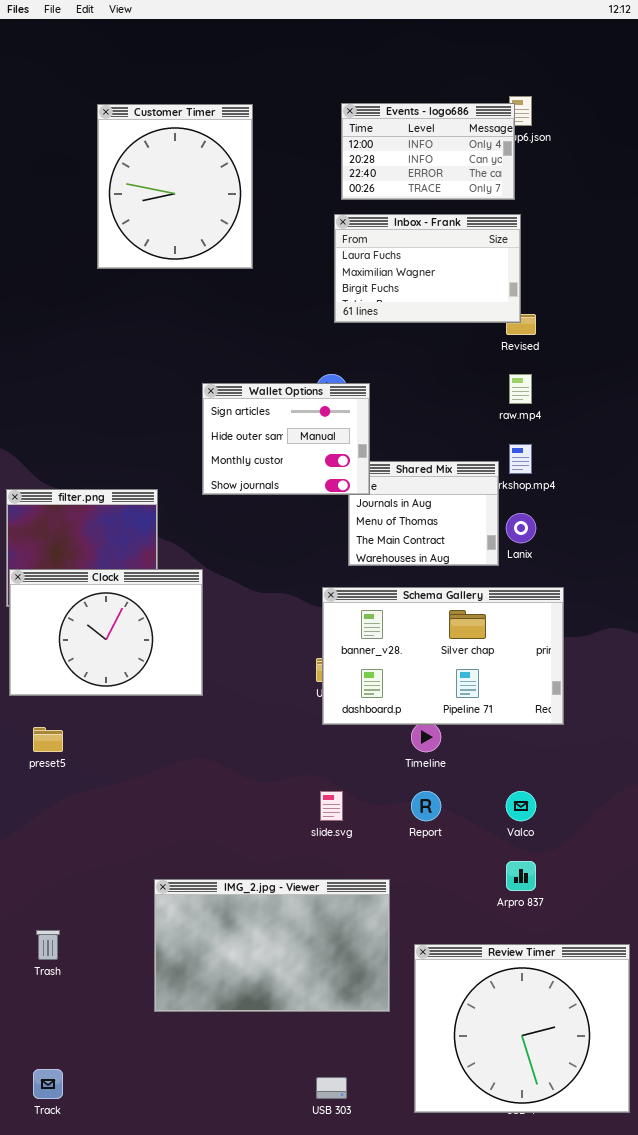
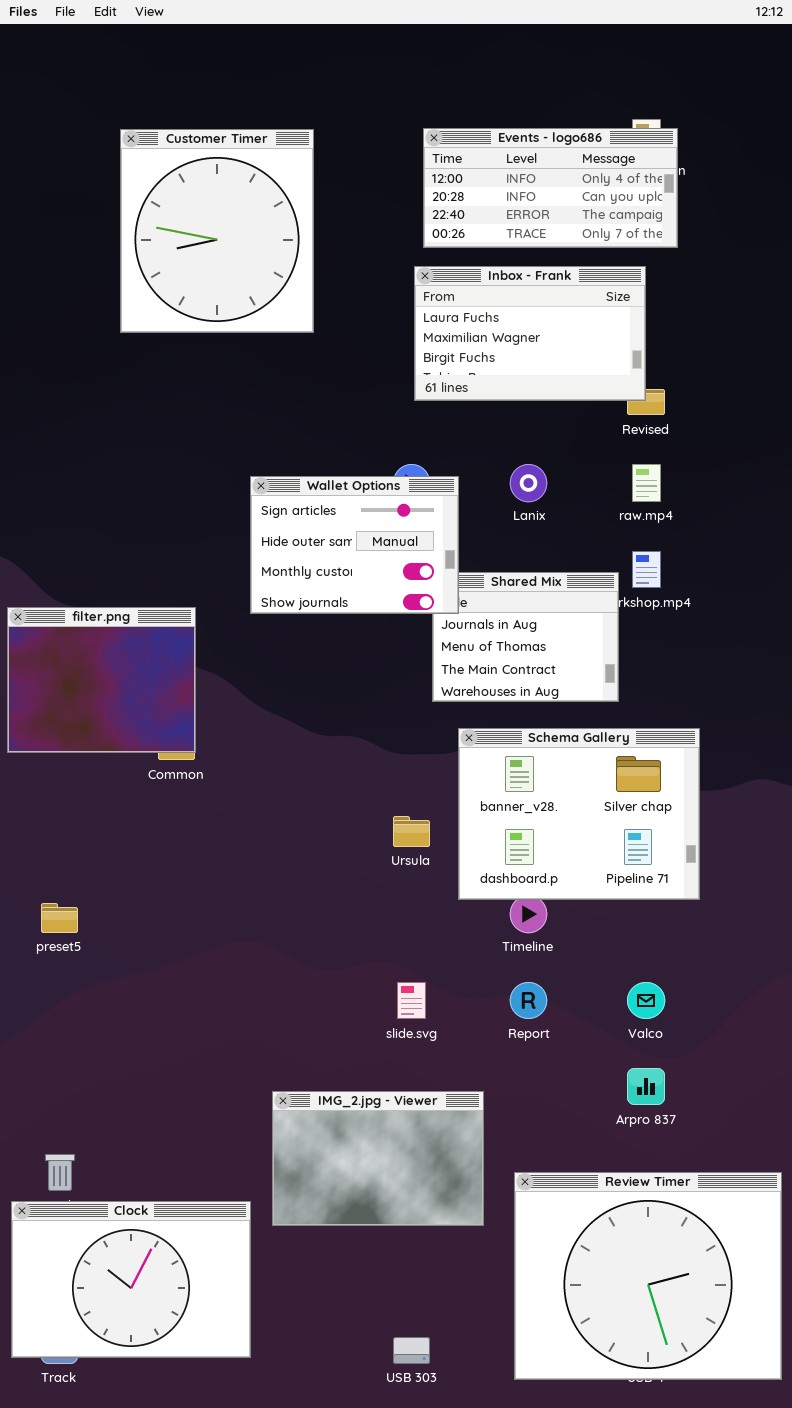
Events - logo686: [341,103,515,200] -> [423,128,678,248], resized
Lanix: [506,513,536,543] -> [510,464,547,502], moved
Clock: [9,569,203,696] -> [11,1201,251,1358], moved
Schema Gallery: [322,587,564,725] -> [458,728,700,900], resized
IMG_2.jpg - Viewer: [154,879,390,1012] -> [272,1091,484,1226], resized

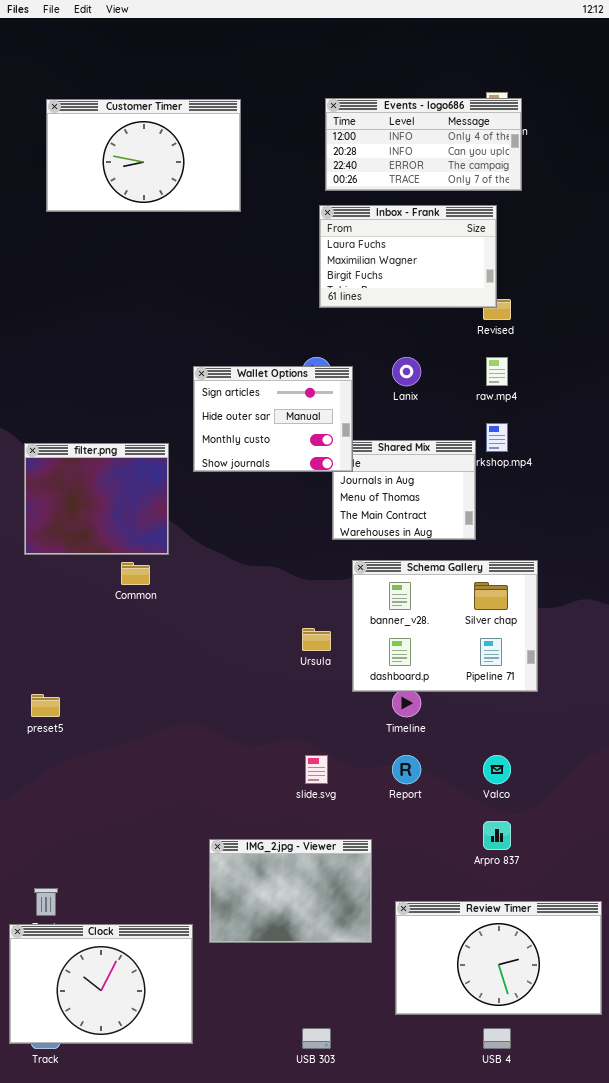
Customer Timer: [120,129,314,333] -> [46,99,241,212], resized
filter.png: [7,607,196,753] -> [24,443,169,555], moved
Review Timer: [514,1172,782,1380] -> [395,901,602,1015], resized

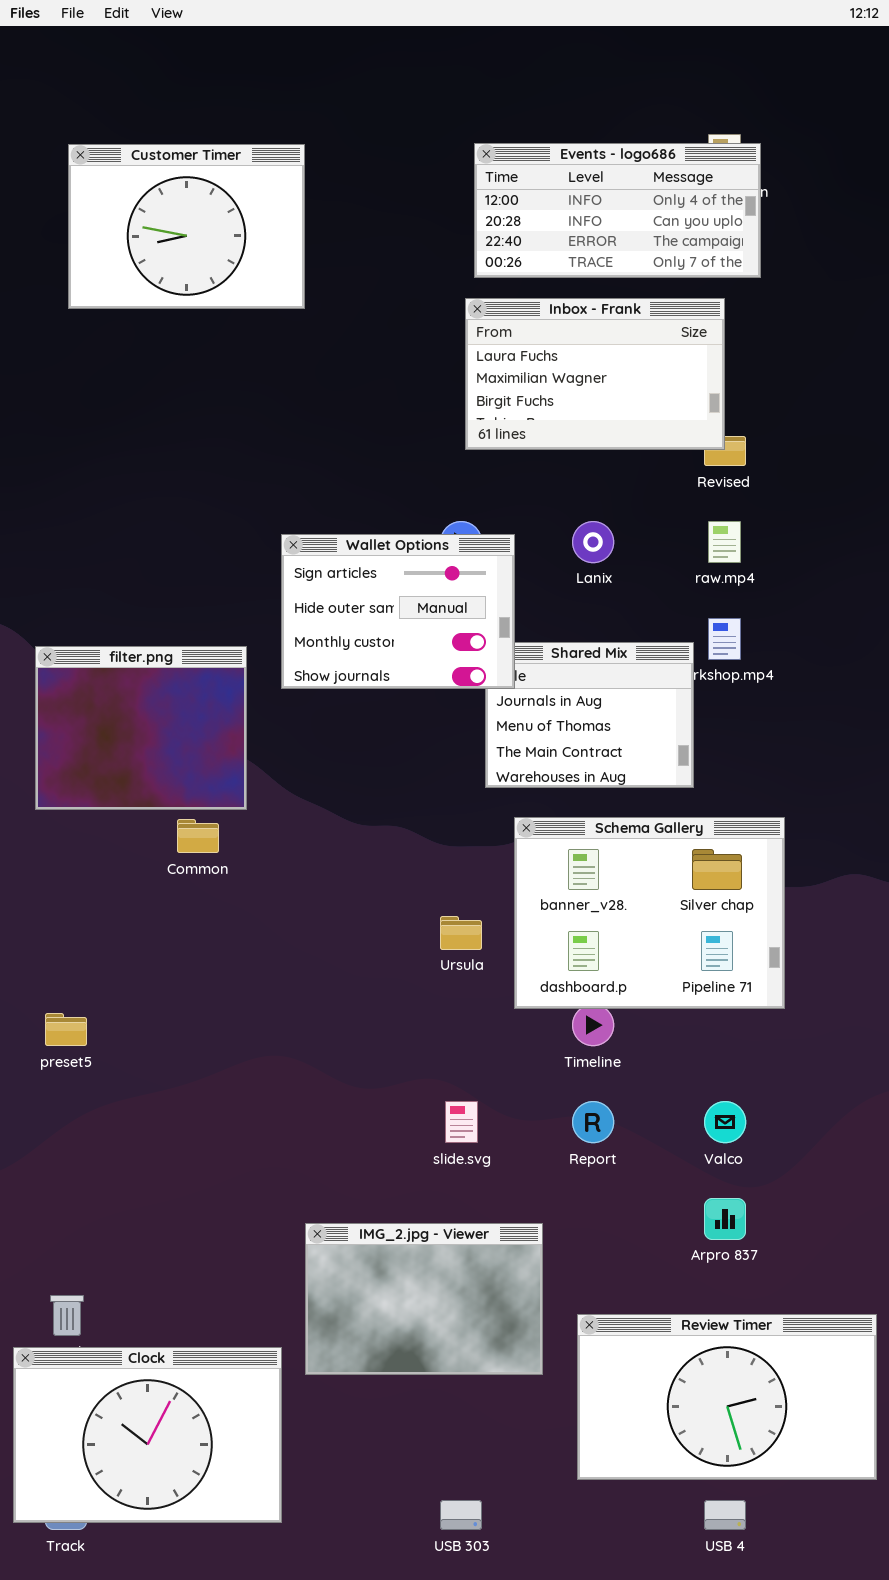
Customer Timer: [46,99,241,212] -> [68,144,305,309], resized

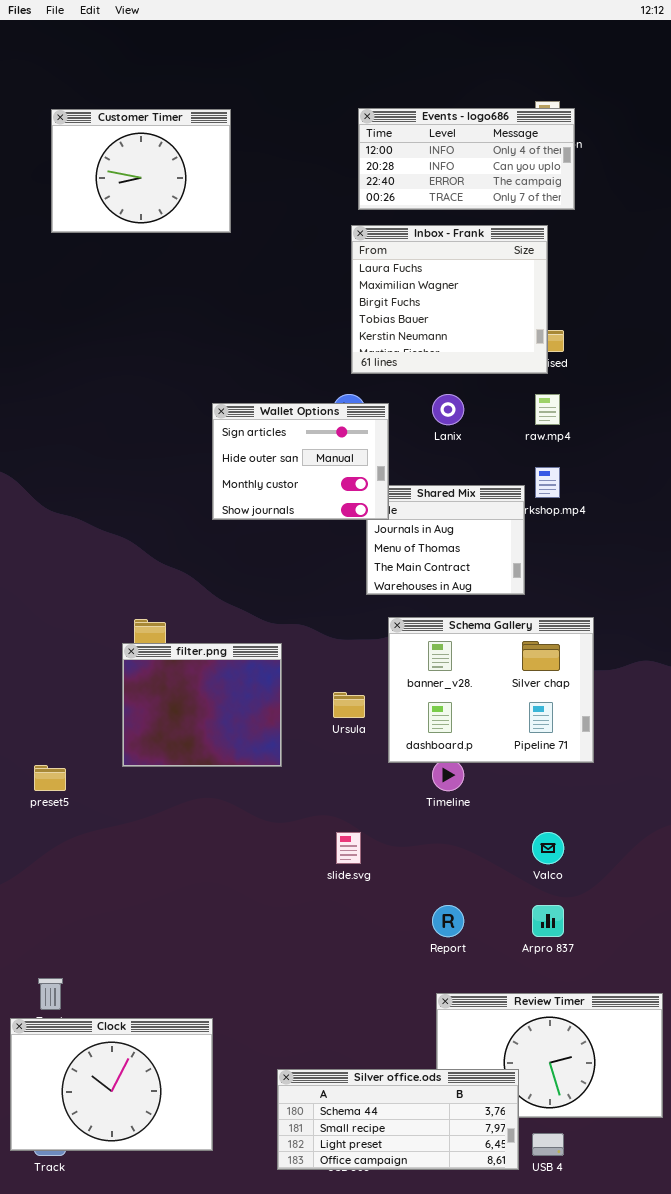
Inbox - Frank: [465,298,725,450] -> [351,225,548,374], resized
filter.png: [35,646,247,810] -> [122,643,282,767], moved
Report: [572,1101,614,1143] -> [432,905,464,937], moved
IMG_2.jpg - Viewer: [305,1223,543,1375] -> none, closed
Silver office.ods: none -> [277,1069,519,1170], opened

